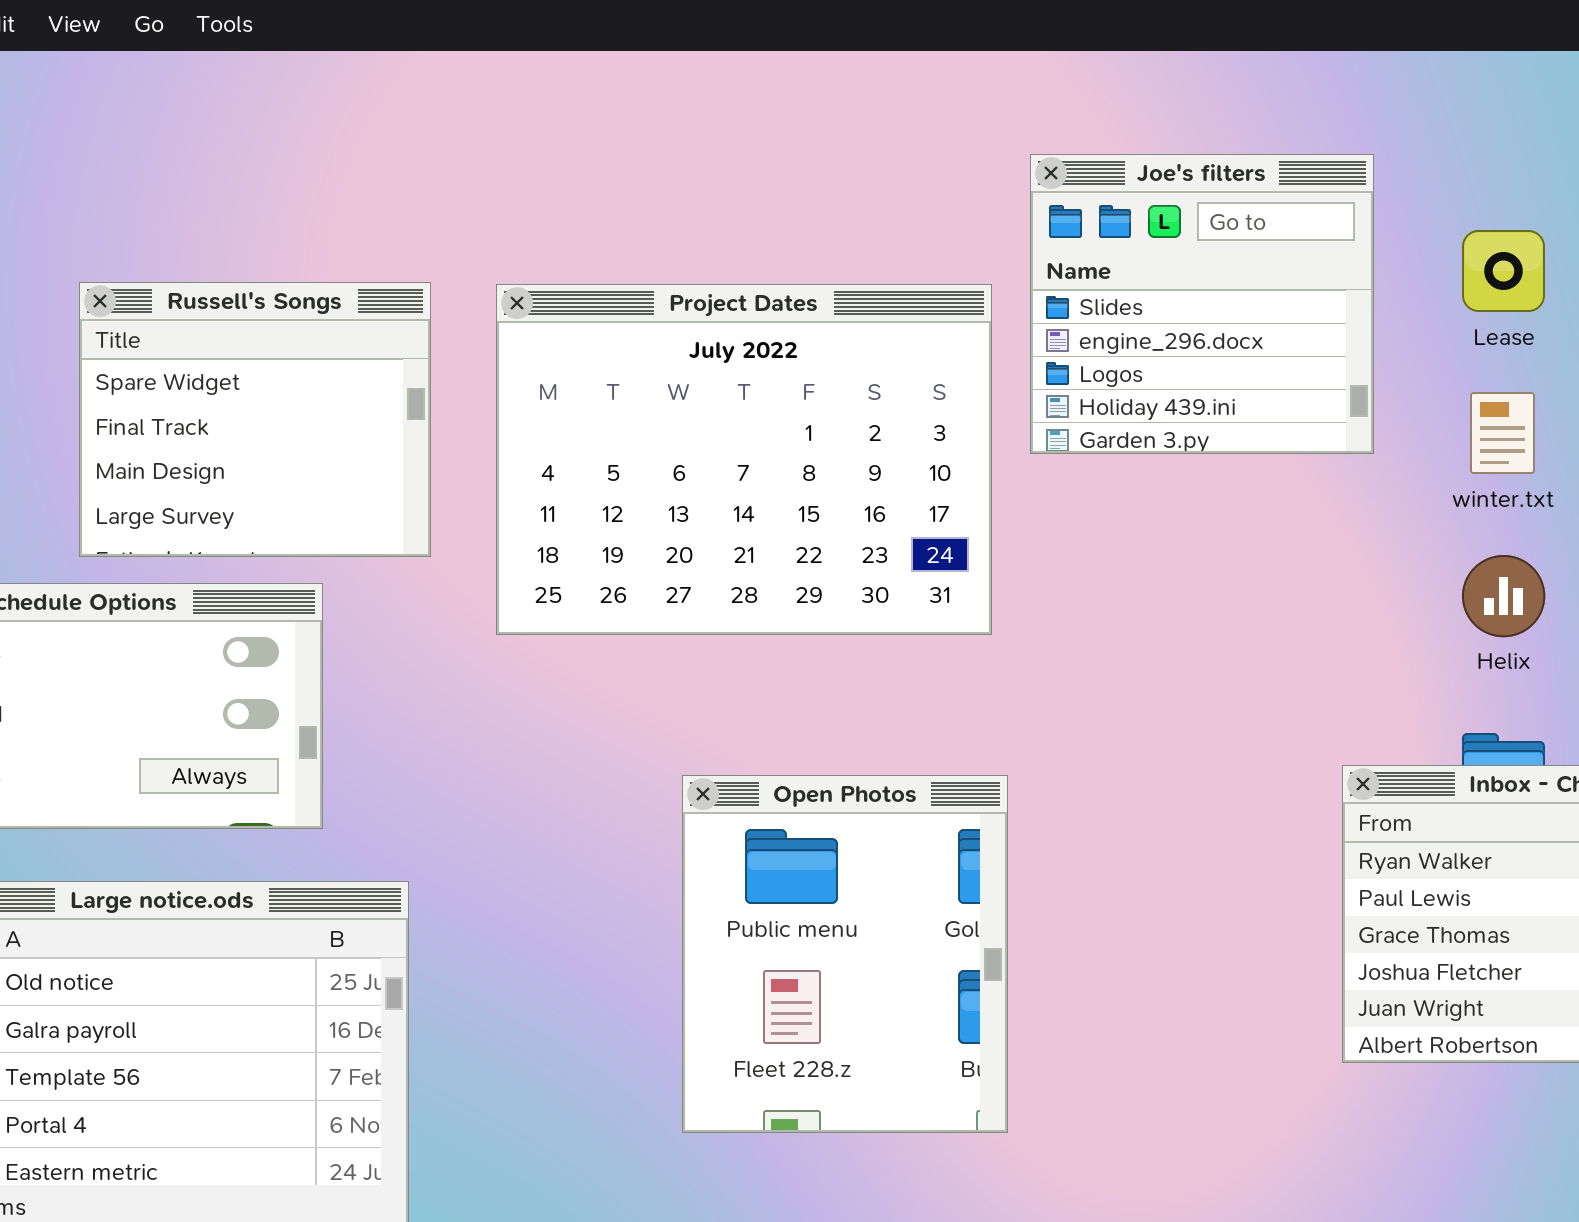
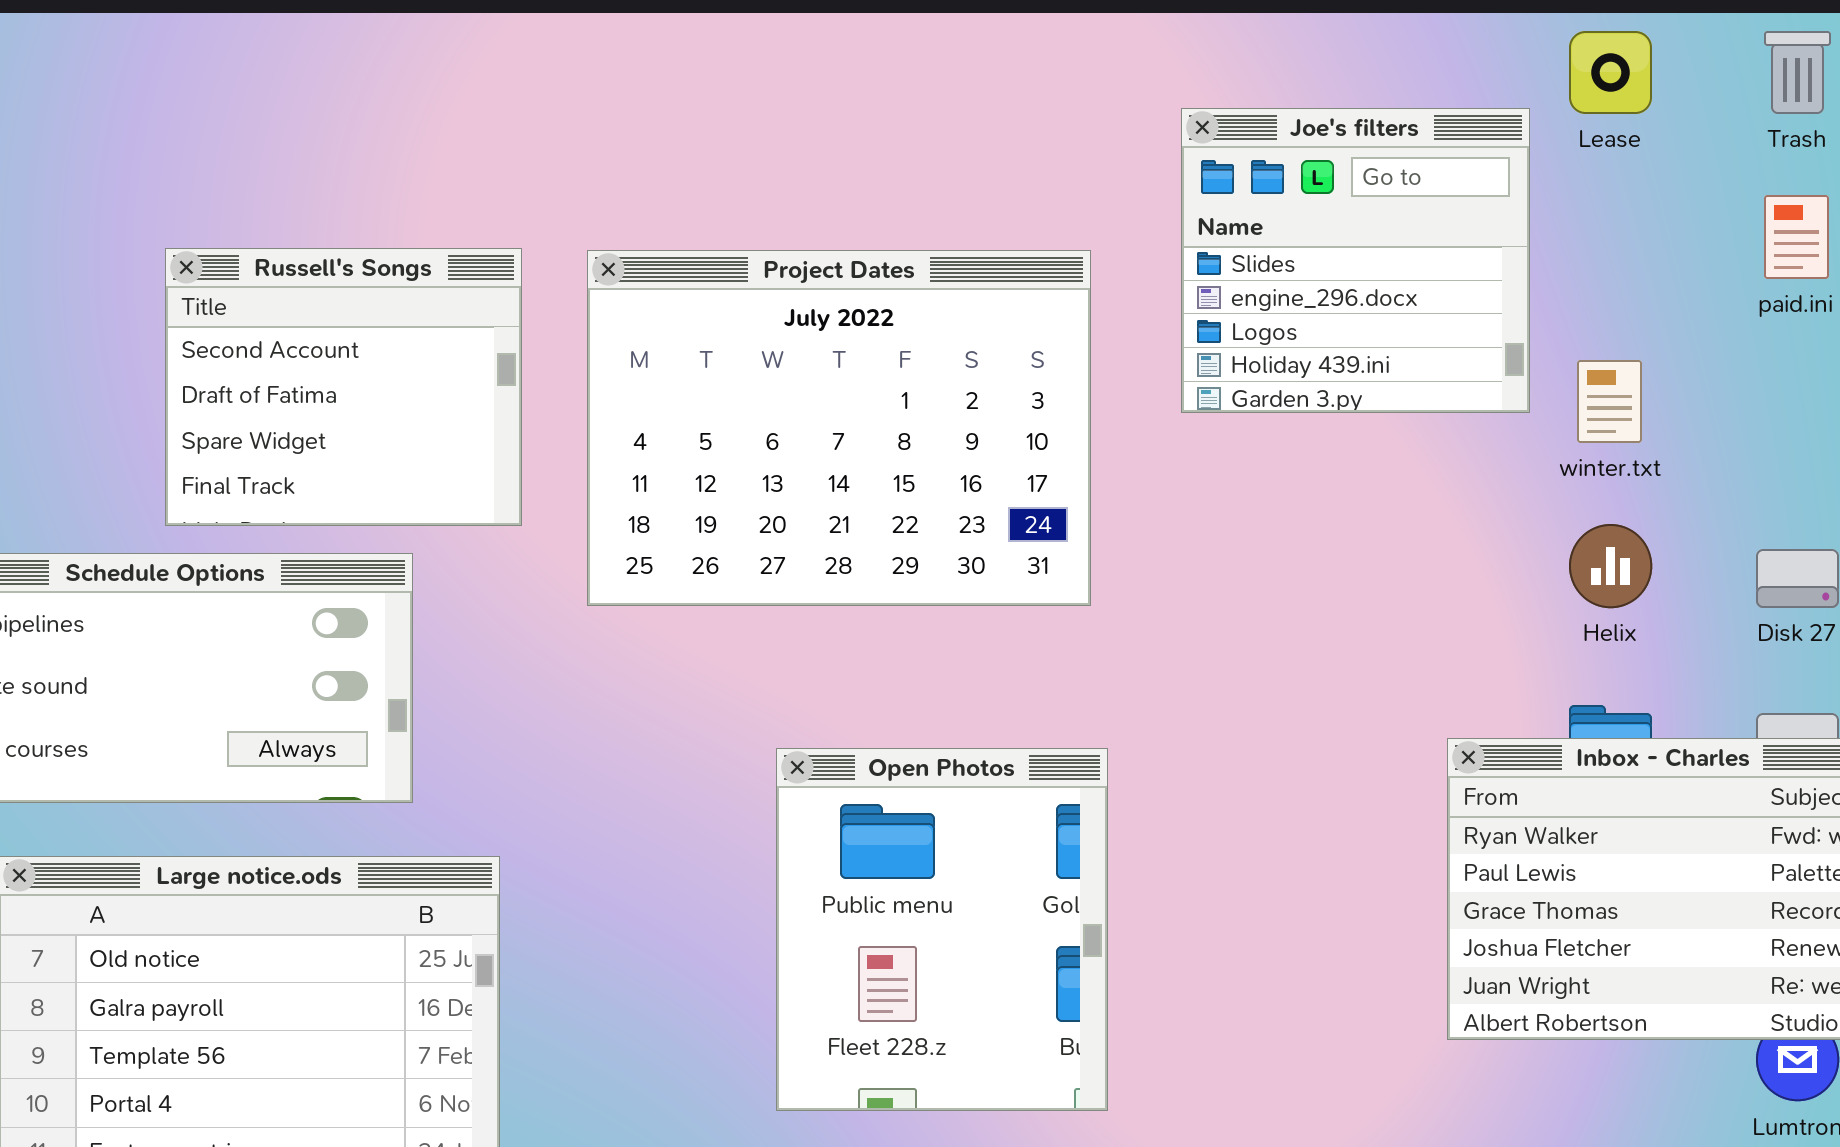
Joe's filters: [1030,154,1374,454] -> [1181,108,1530,413], moved
Lease: [1462,230,1545,312] -> [1569,31,1652,114], moved
Russell's Songs: [79,282,431,557] -> [165,248,522,526], scrolled up 2 rows

